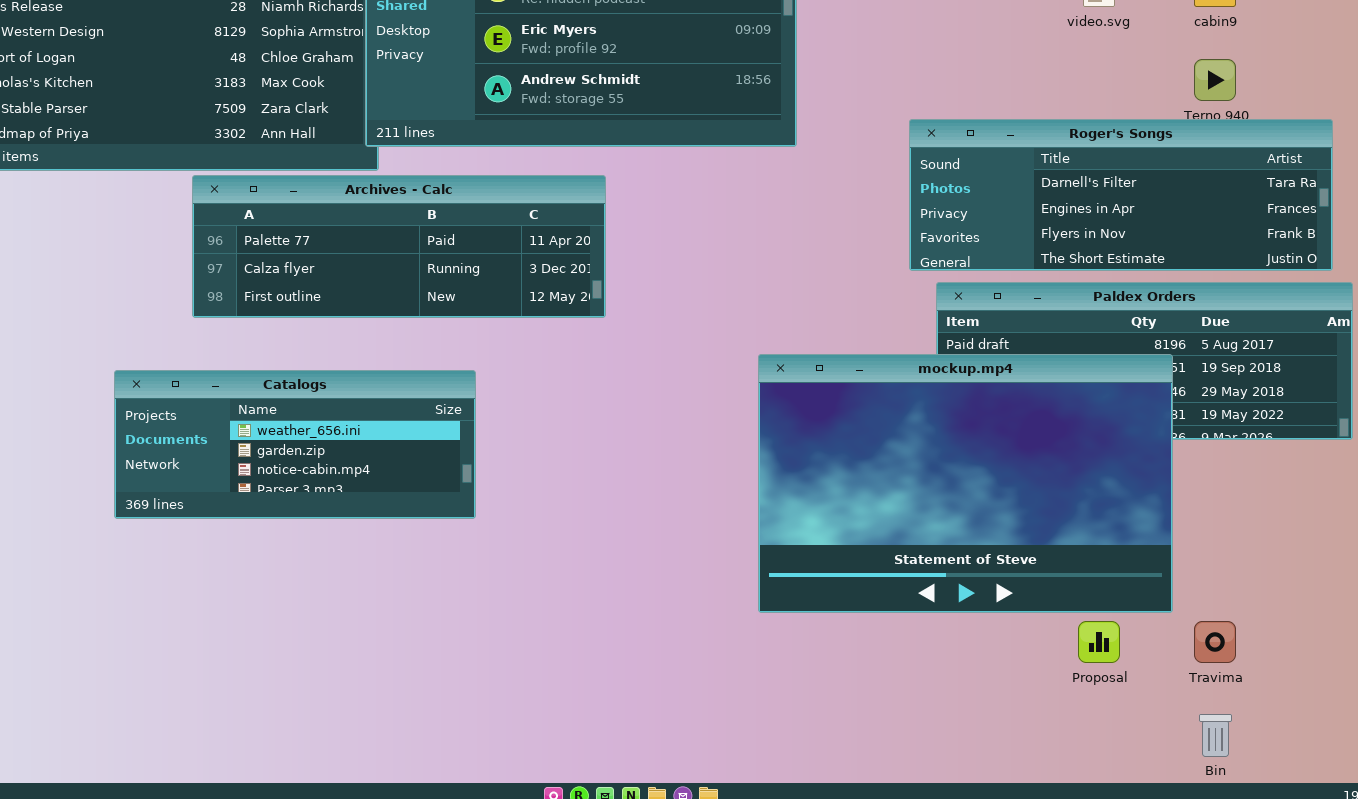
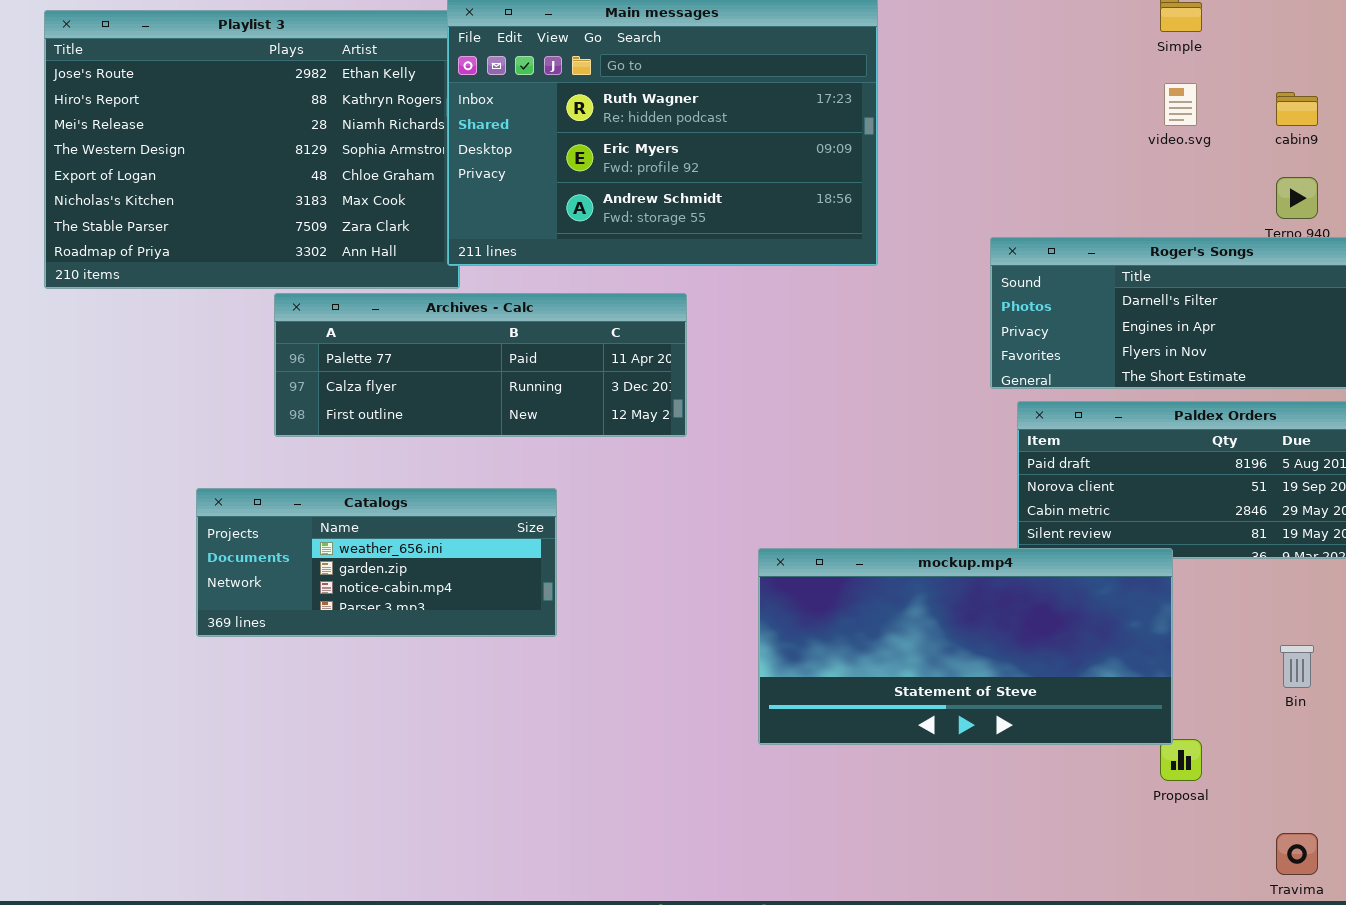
mockup.mp4: [758,354,1173,613] -> [758,548,1173,745], moved, resized
Travima: [1194,621,1236,663] -> [1276,833,1318,875], moved
Bin: [1199,714,1232,757] -> [1280,645,1314,688], moved

